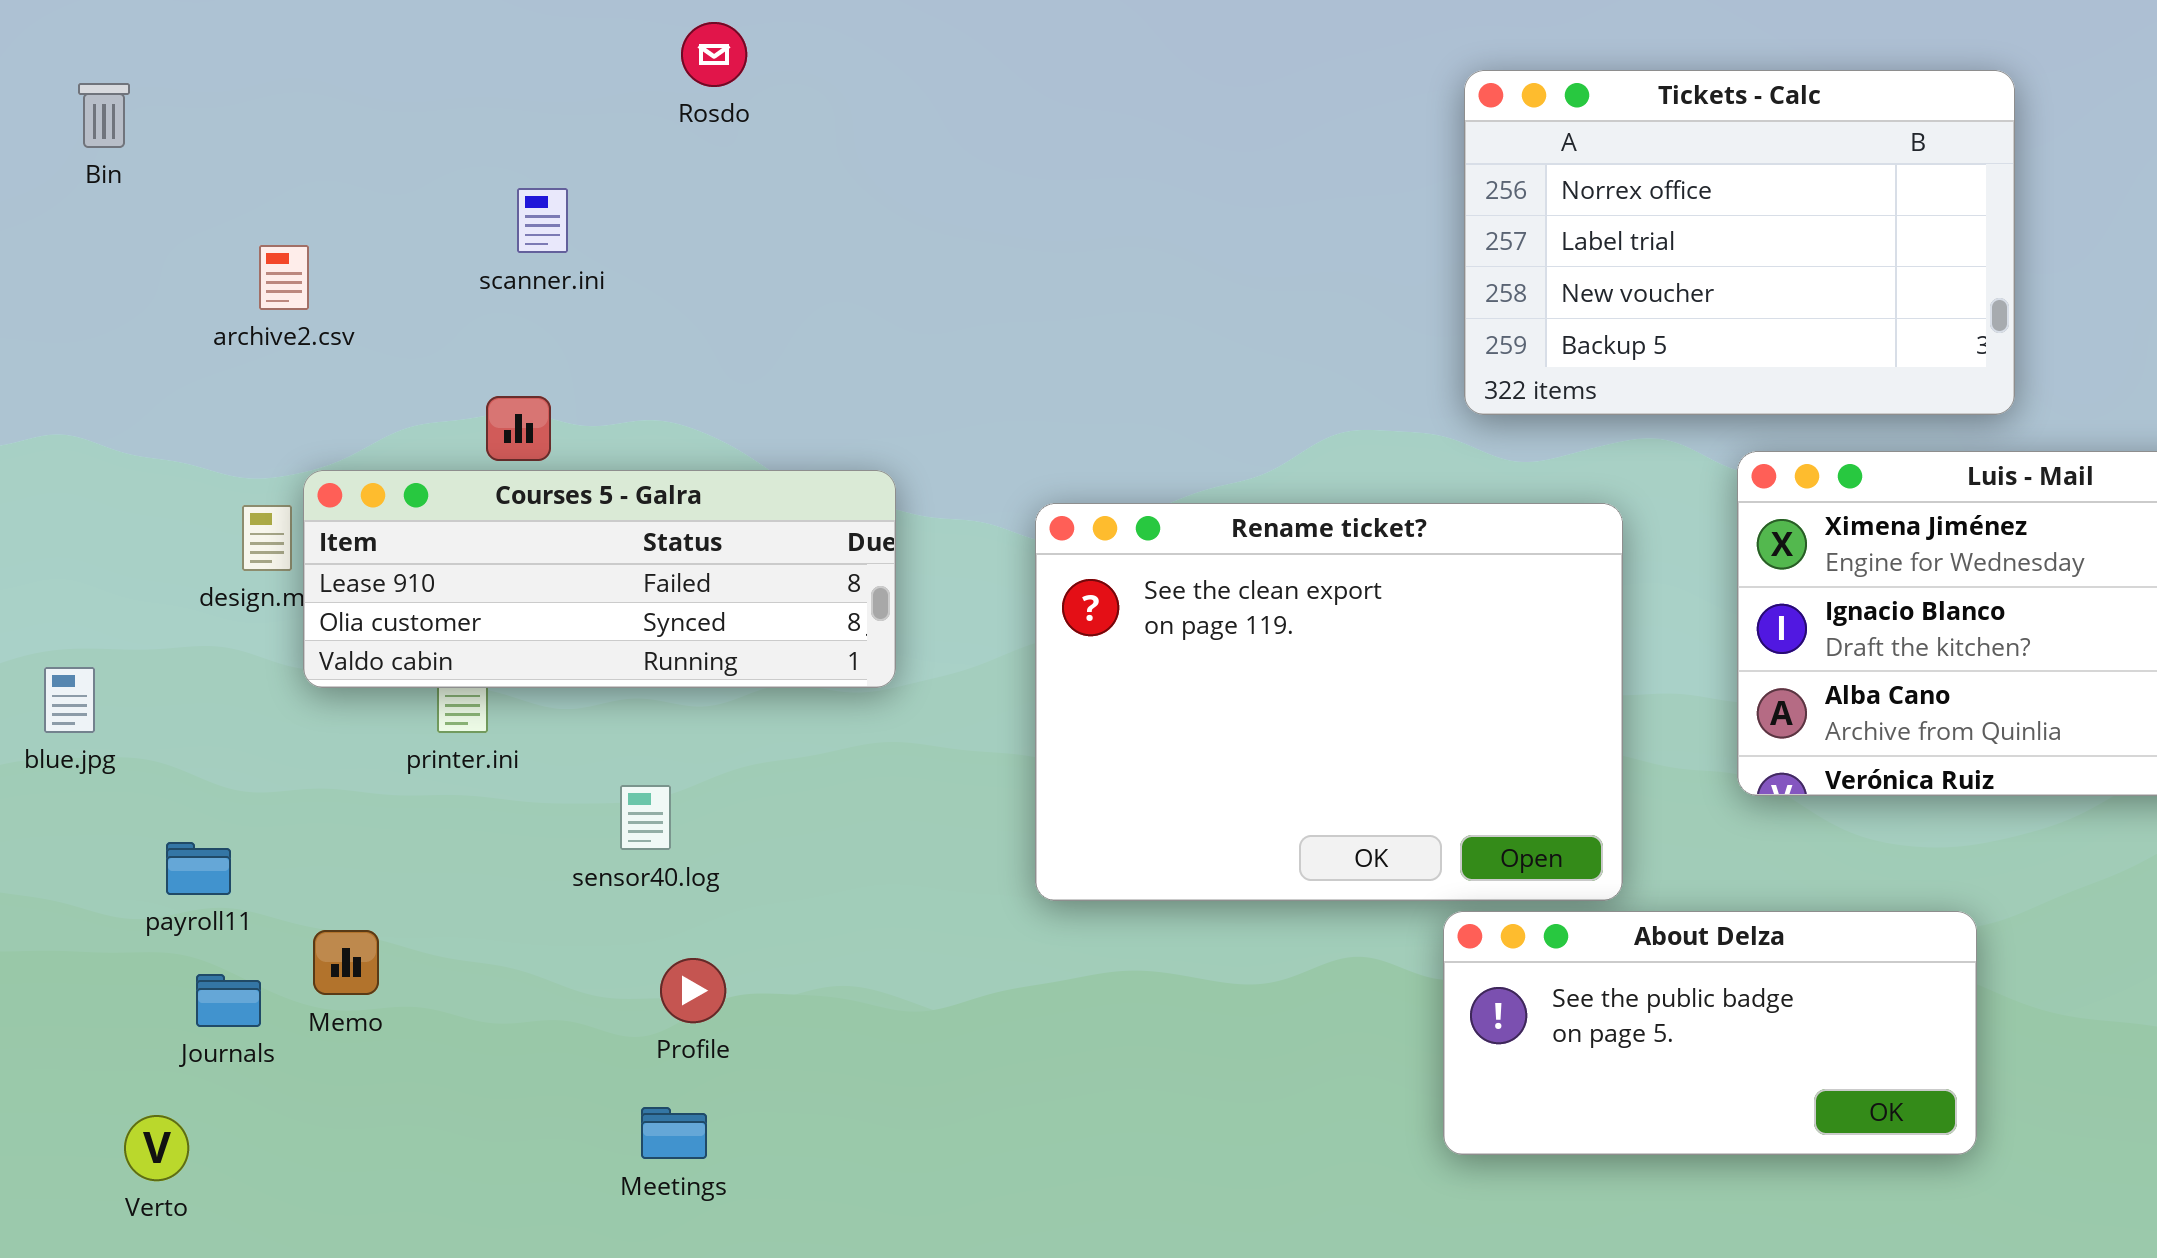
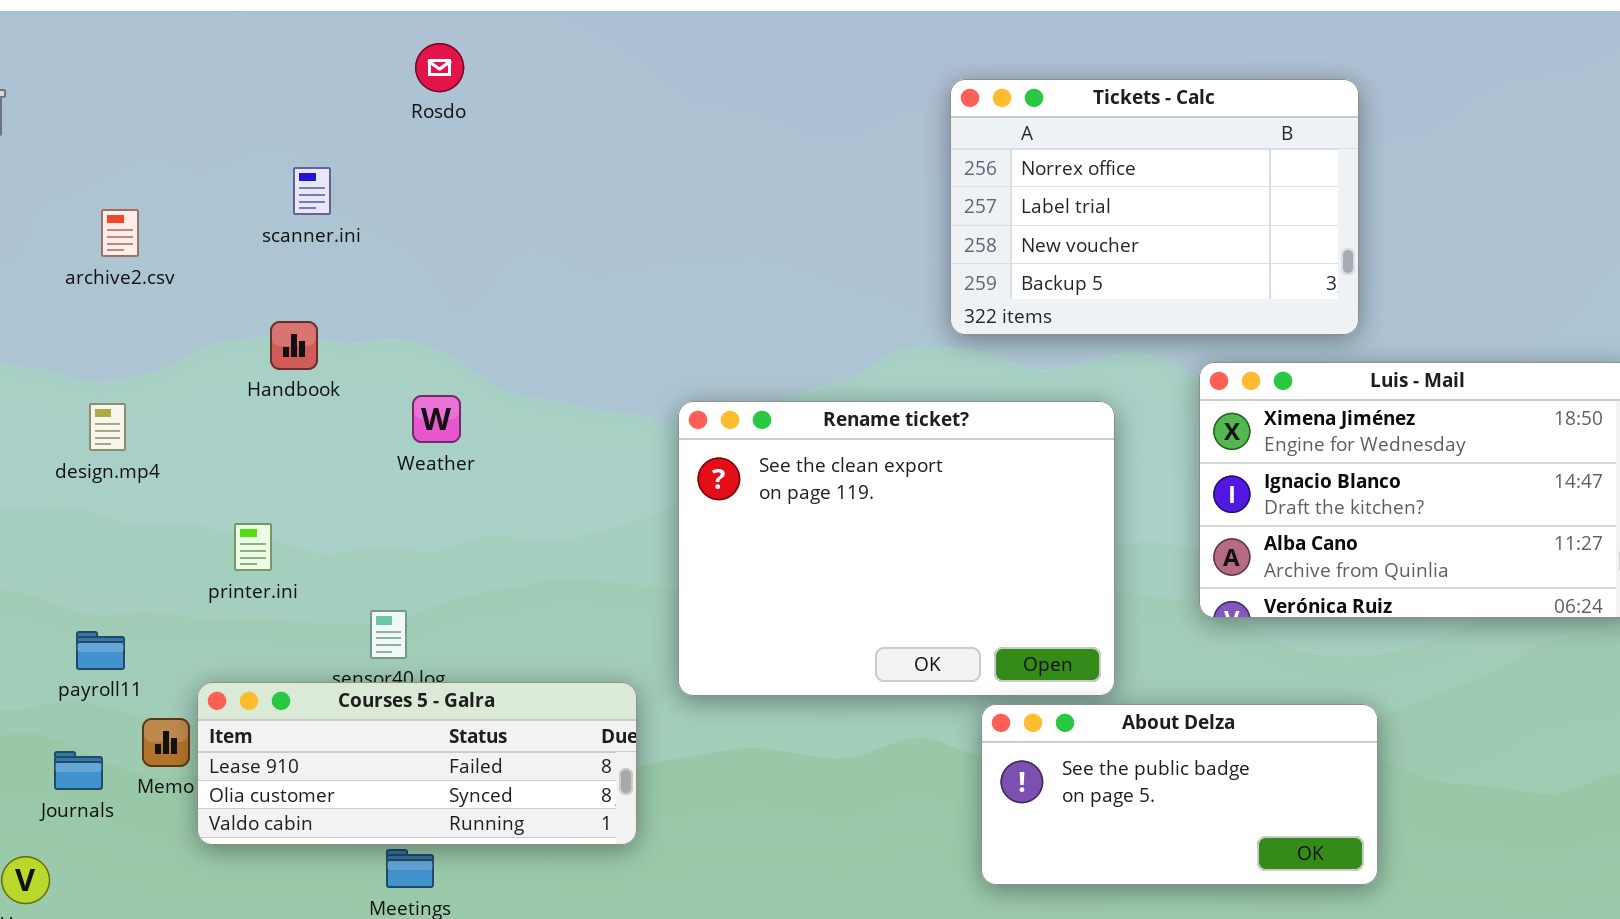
Tickets - Calc: [1464,70,2015,415] -> [950,79,1359,335], moved
Courses 5 - Galra: [303,470,896,688] -> [197,682,637,845], moved
payroll11: [166,842,231,895] -> [76,631,125,670], moved

